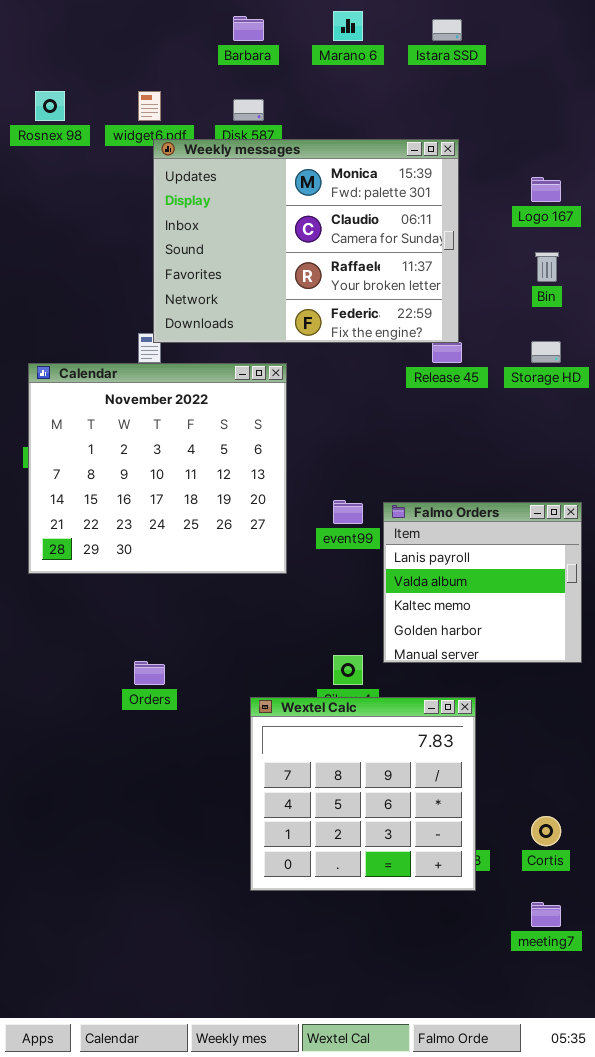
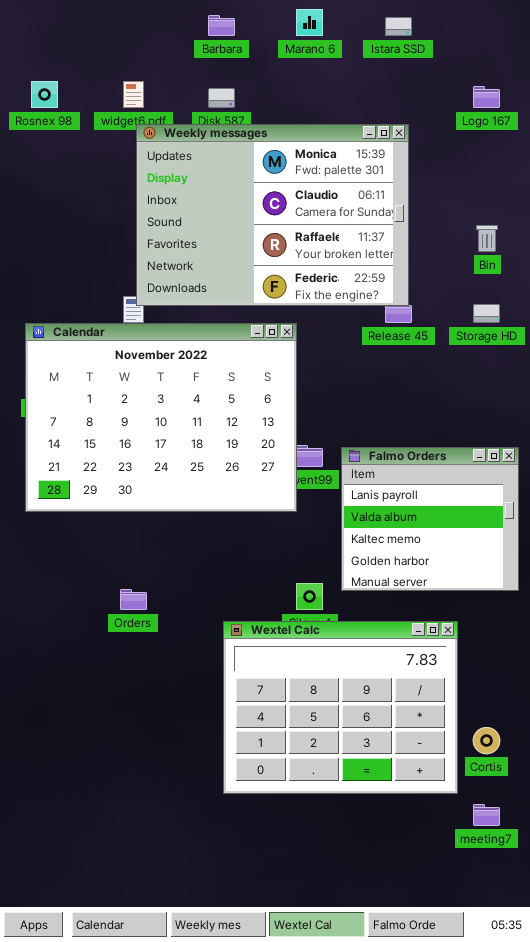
Logo 167: [531,177,561,202] -> [473,86,500,108], moved
Calendar: [28,363,287,574] -> [25,323,297,512], resized
Wextel Calc: [250,697,476,891] -> [223,621,458,794], resized

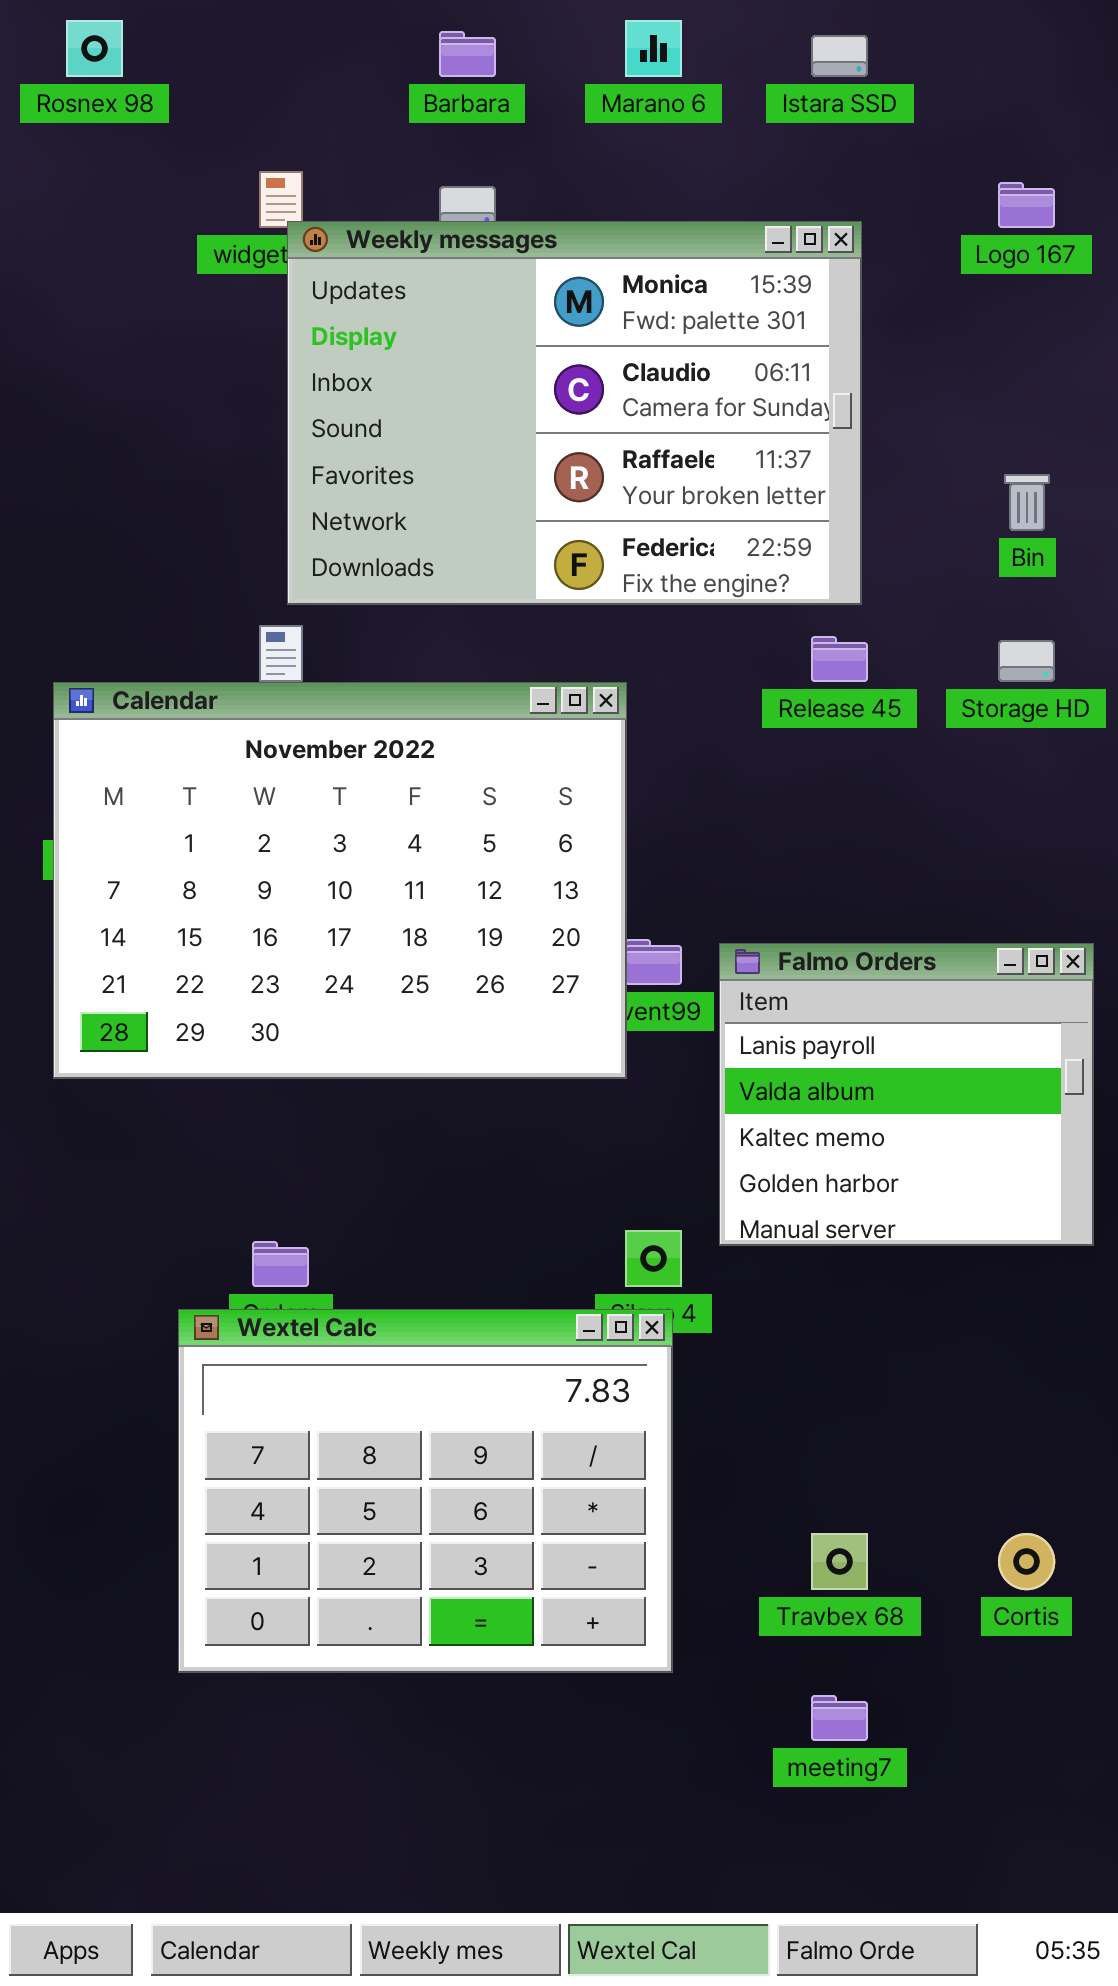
Rosnex 98: [31,81,58,108] -> [66,20,123,77], moved
Weekly messages: [136,124,409,306] -> [287,221,862,605], moved
Wextel Calc: [223,621,458,794] -> [178,1309,673,1673], moved
meeting7: [473,804,500,826] -> [811,1695,868,1741], moved

